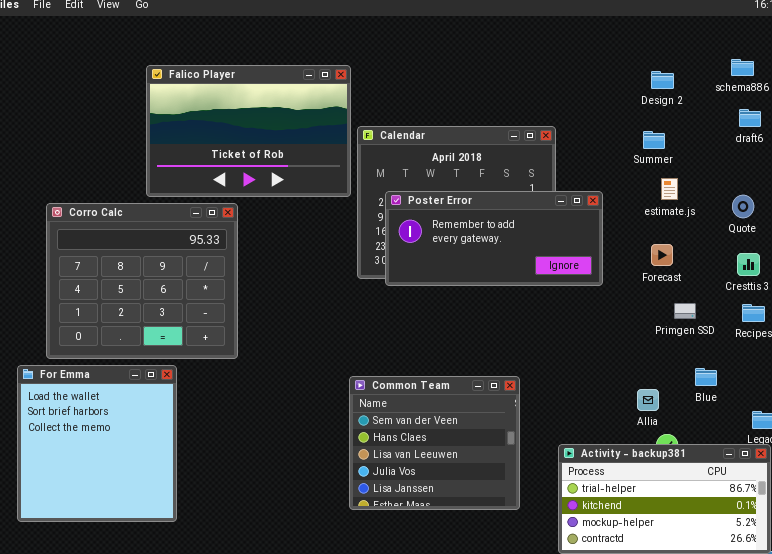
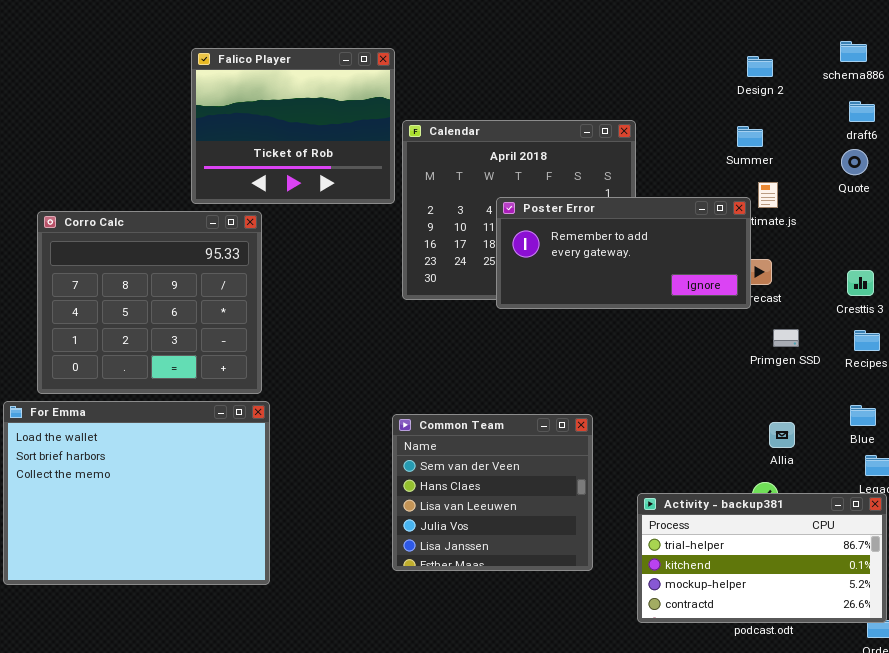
Falico Player: [146,65,351,197] -> [191,48,395,204], resized
Poster Error: [385,191,603,286] -> [496,197,751,309], moved
Quote: [732,195,754,218] -> [841,149,868,175], moved
For Emma: [17,365,177,522] -> [3,401,270,585], resized
Blue: [695,368,717,386] -> [850,405,876,426], moved
Allia: [637,389,659,411] -> [769,422,795,448], moved

